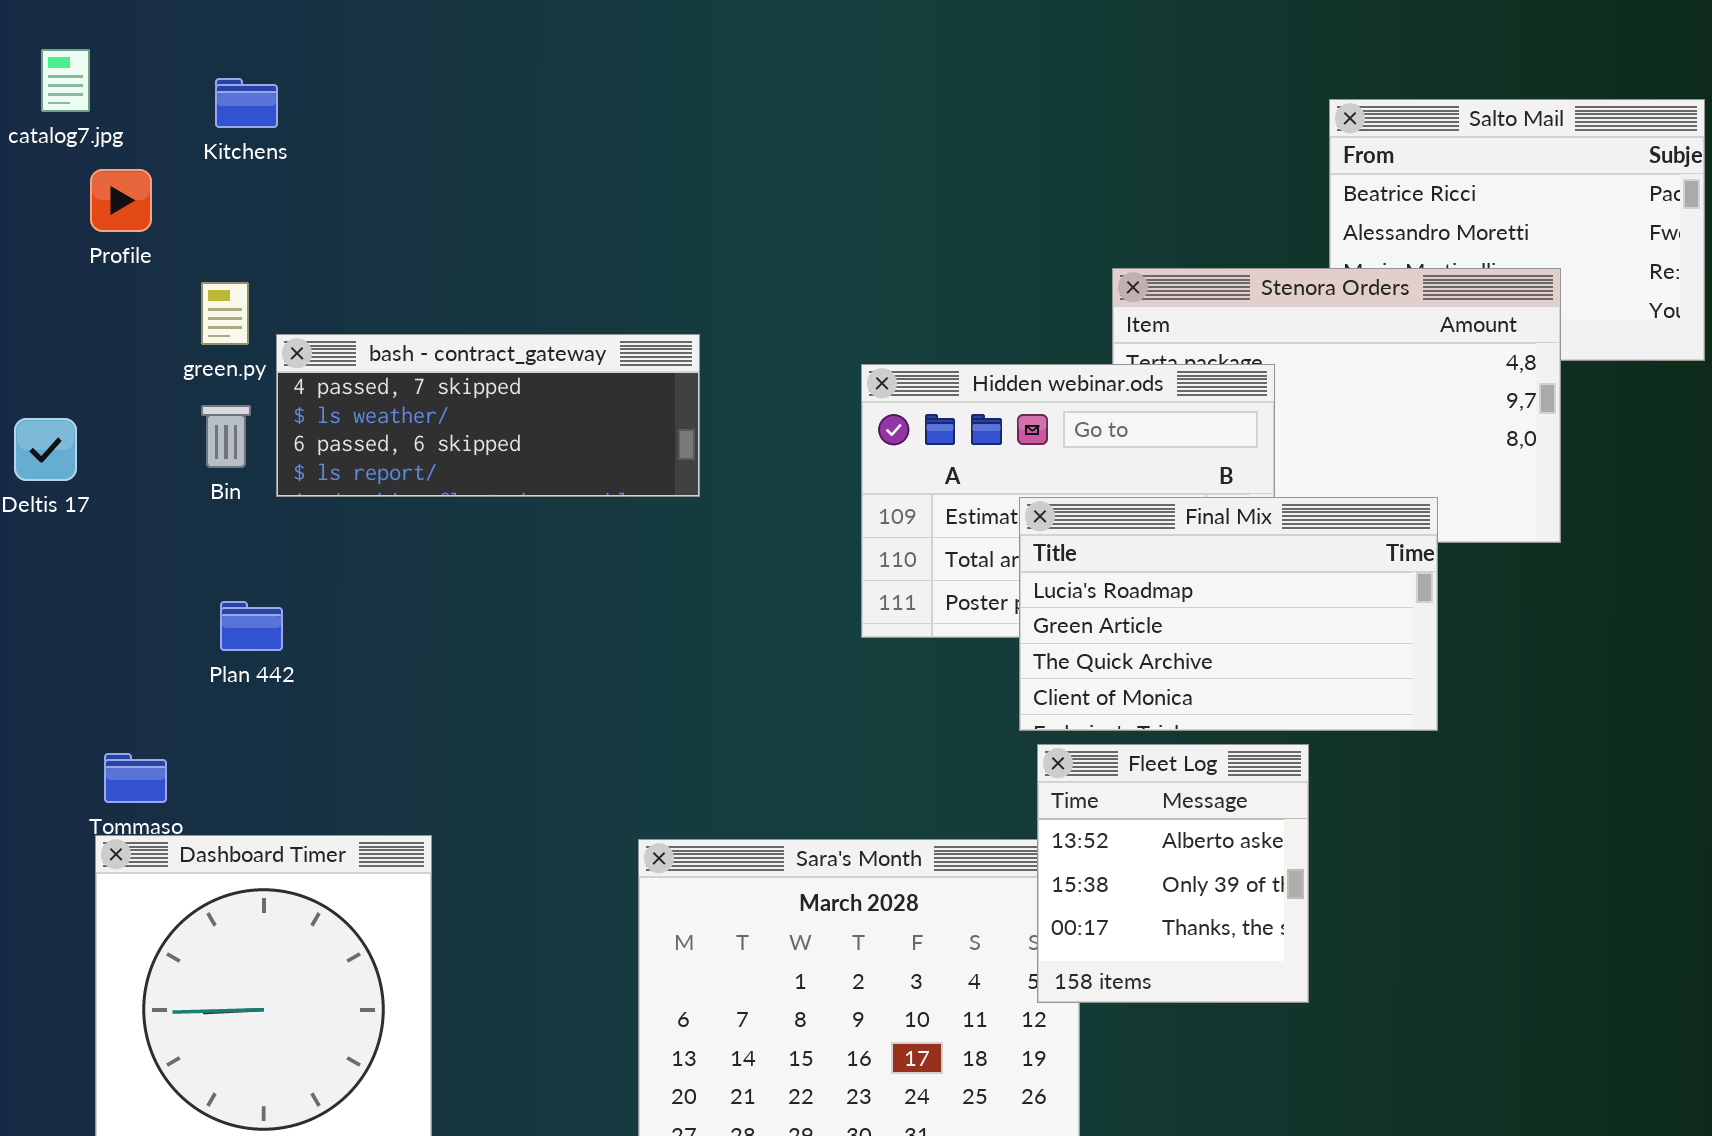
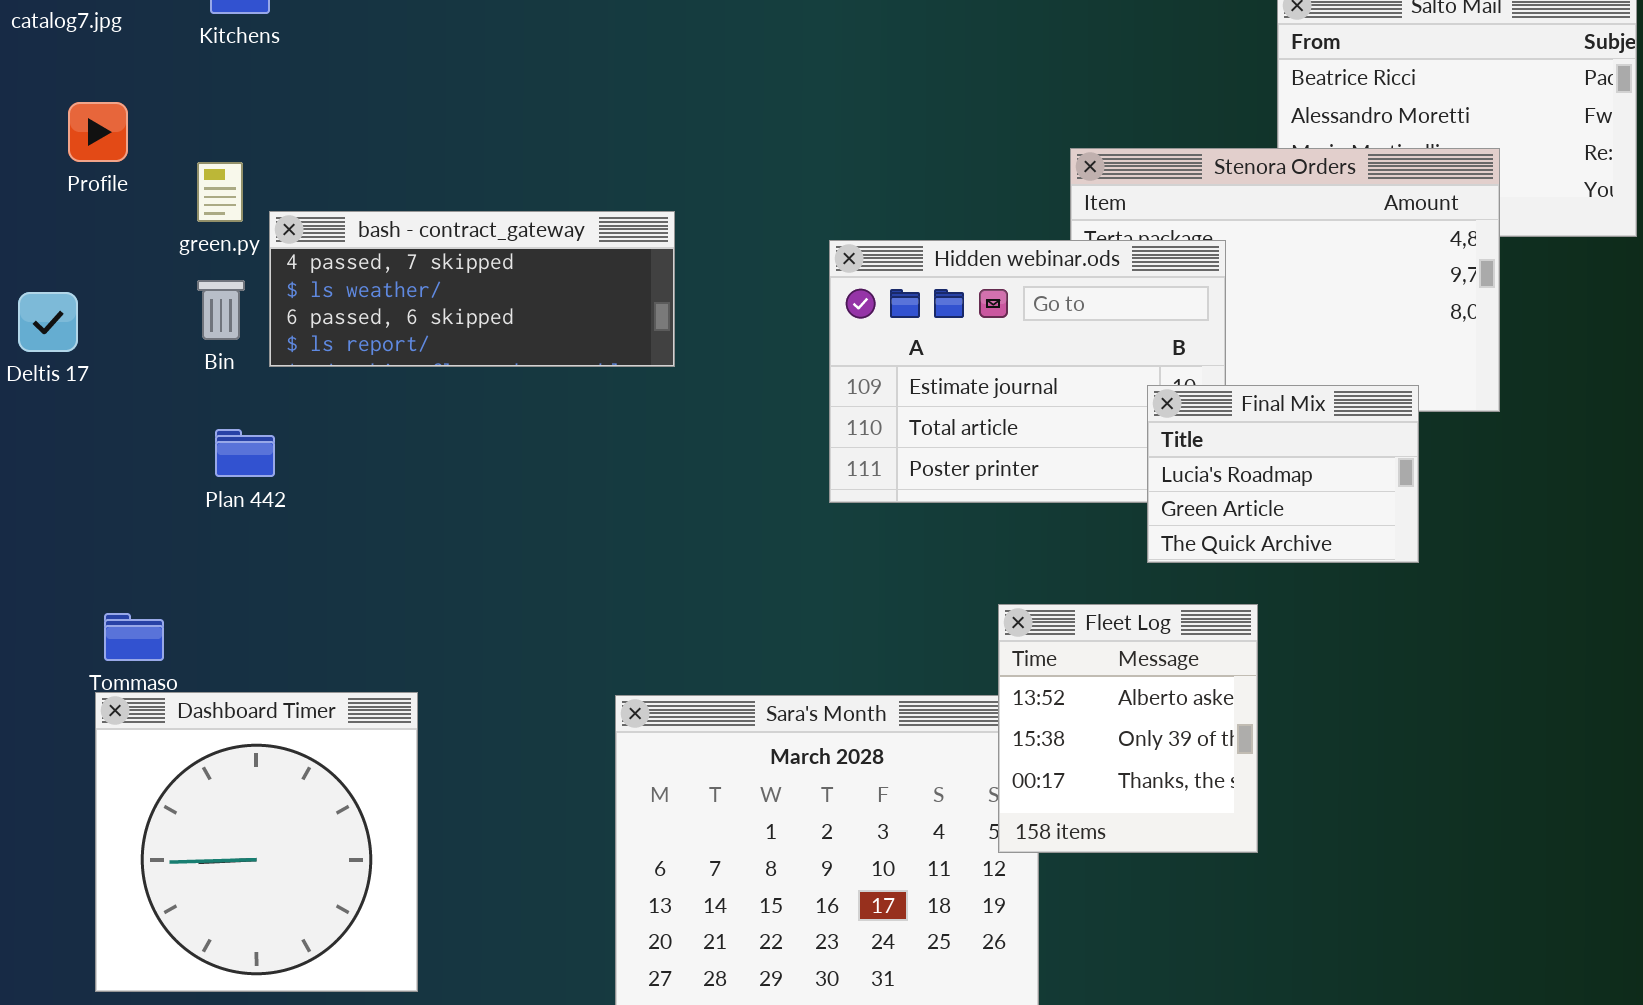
Profile: [90,169,152,232] -> [68,102,128,162], moved
Final Mix: [1019,497,1438,731] -> [1147,385,1419,563], moved, resized
Plan 442: [220,601,283,651] -> [215,429,275,477], moved

